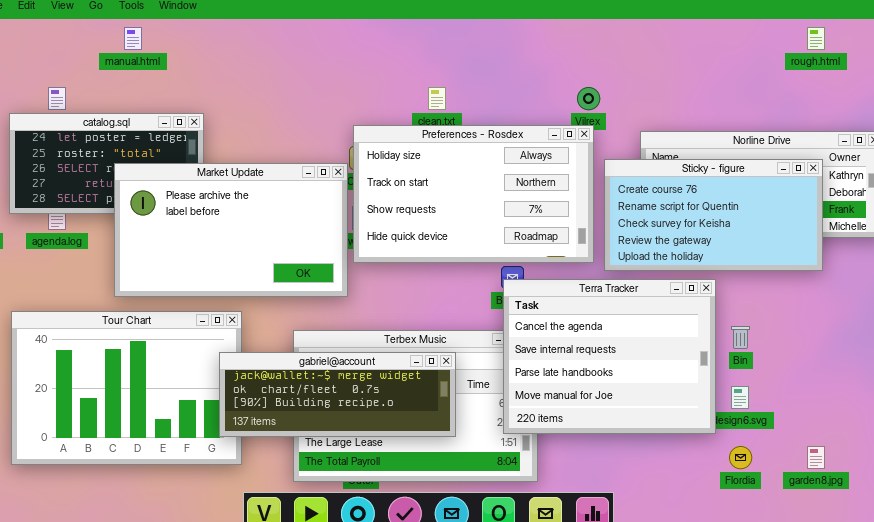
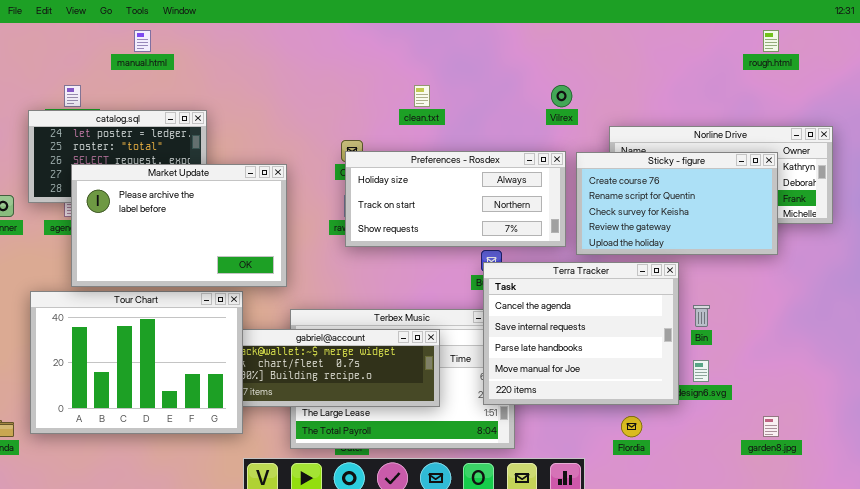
Preferences - Rosdex: [353,125,594,263] -> [345,151,566,247], resized
Market Update: [114,163,348,297] -> [71,164,287,287], moved
Tour Chart: [11,311,242,465] -> [30,291,243,434], raised
Flordia: [729,446,752,469] -> [621,416,642,437], moved

